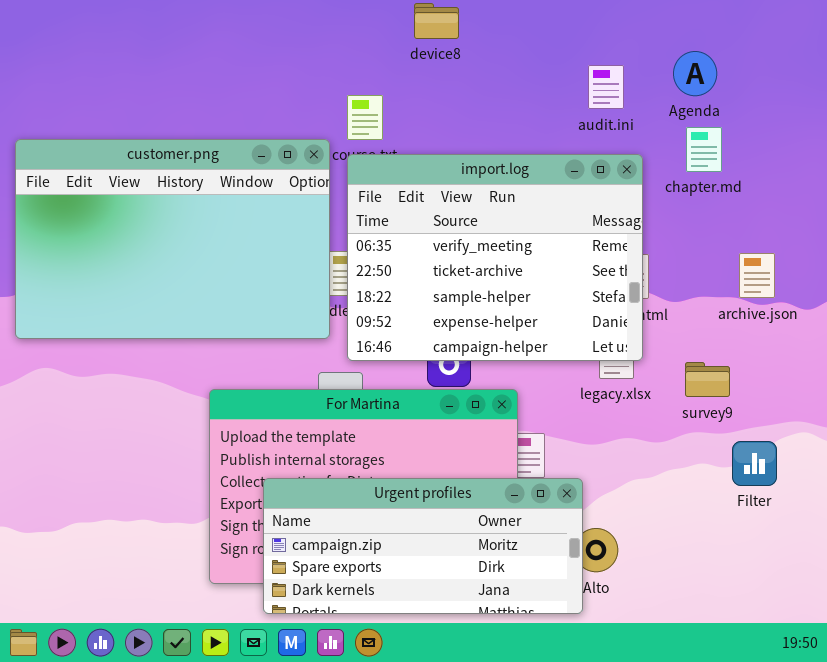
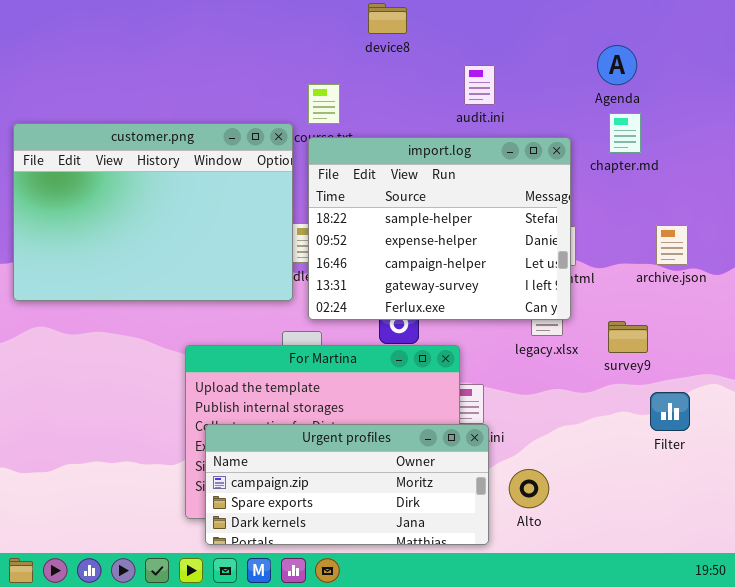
audit.ini: [588,65,624,109] -> [464,65,495,105], moved
import.log: [347,154,643,361] -> [308,137,571,320], scrolled down 2 rows
Urgent profiles: [263,478,583,614] -> [205,424,489,545], moved

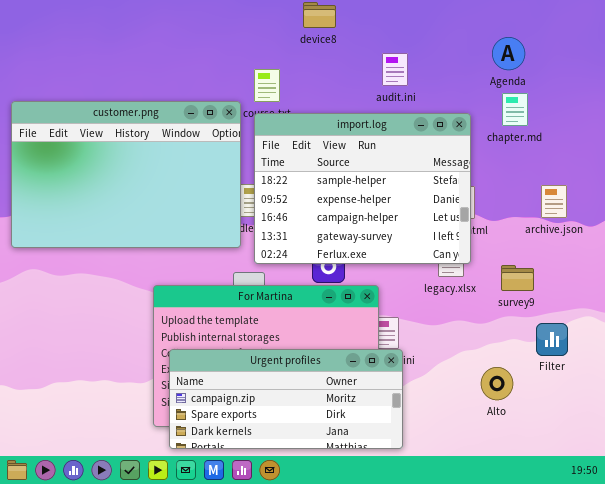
Alto: [509,469,549,508] -> [481,367,513,400], moved

